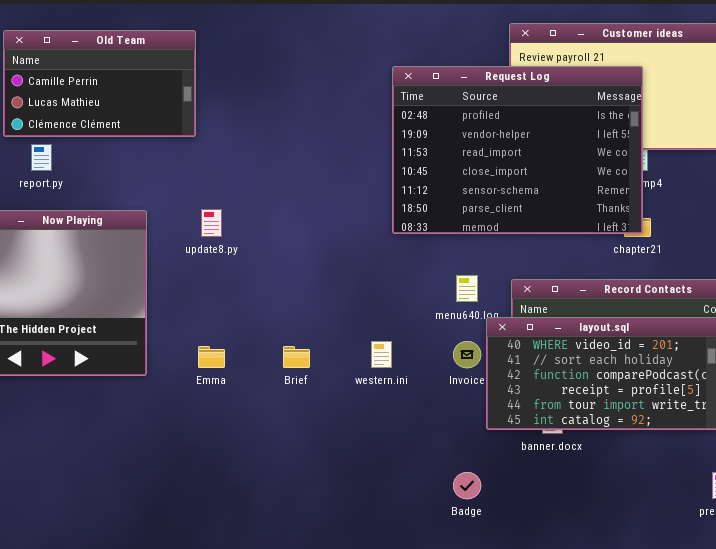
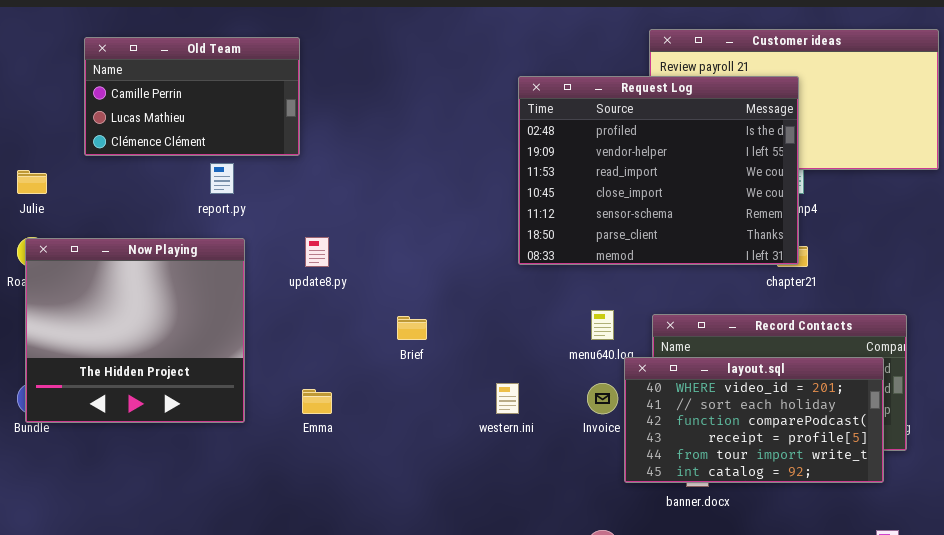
report.py: [31,144,52,171] -> [210,163,234,194], moved
Brief: [283,346,310,368] -> [397,316,427,340], moved

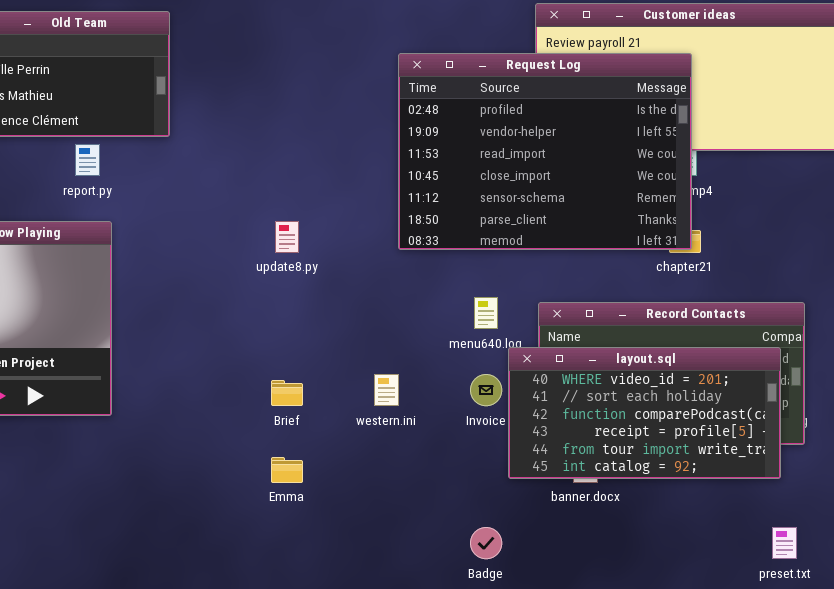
update8.py: [305,237,329,267] -> [275,221,299,253], moved
Brief: [397,316,427,340] -> [271,380,303,406], moved
Emma: [302,389,332,414] -> [271,457,303,483], moved

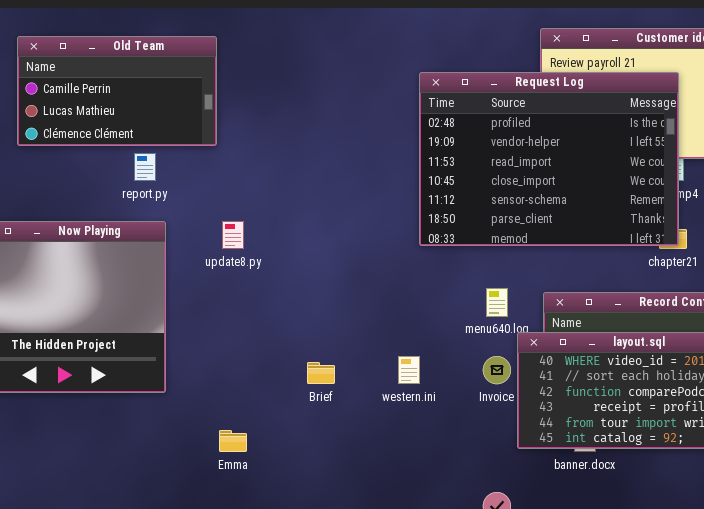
update8.py: [275,221,299,253] -> [222,221,244,249], moved
Emma: [271,457,303,483] -> [219,430,247,452], moved

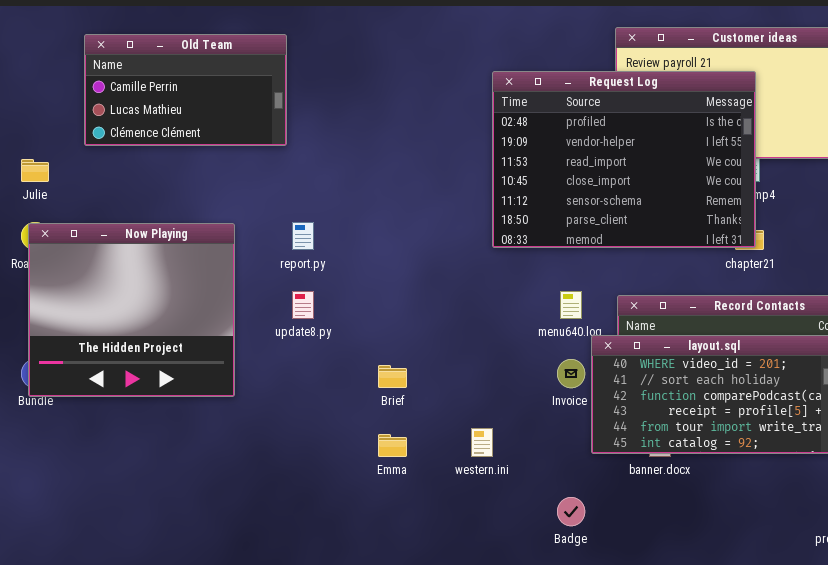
report.py: [134,153,156,181] -> [292,222,314,250], moved
update8.py: [222,221,244,249] -> [292,291,314,319], moved
western.ini: [398,356,420,384] -> [471,428,493,457], moved
Emma: [219,430,247,452] -> [378,434,407,457], moved

